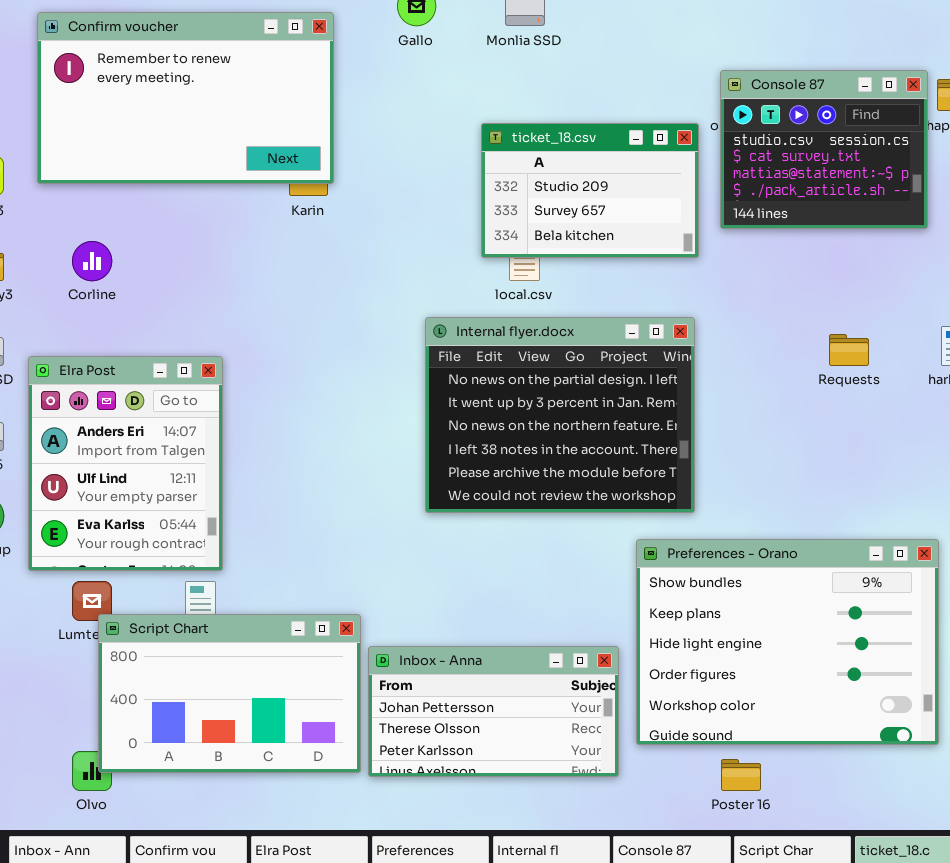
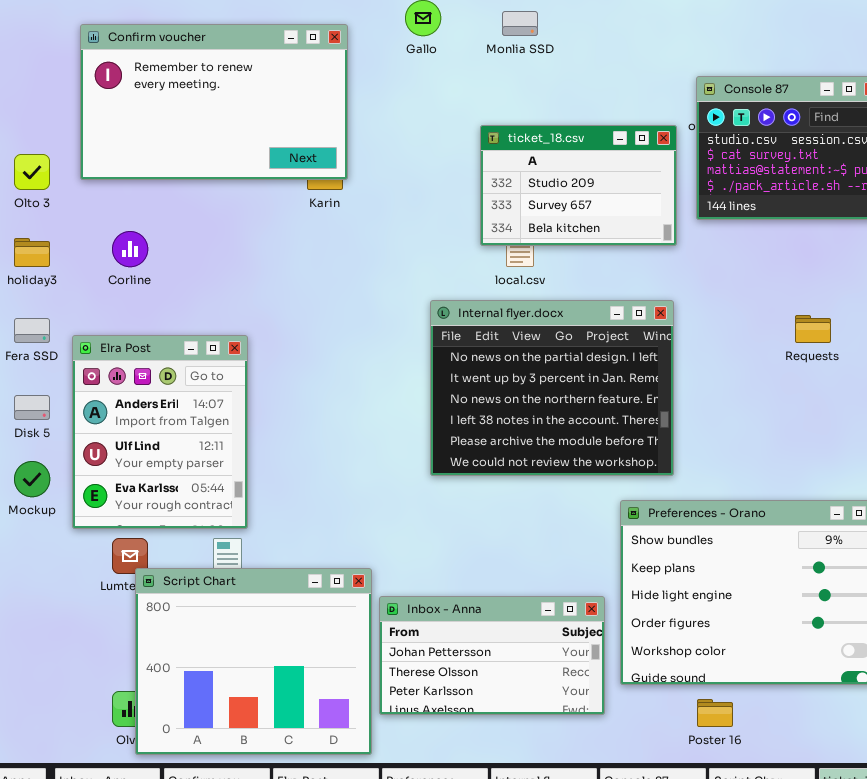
Script Chart: [98,614,361,773] -> [135,568,372,755], resized

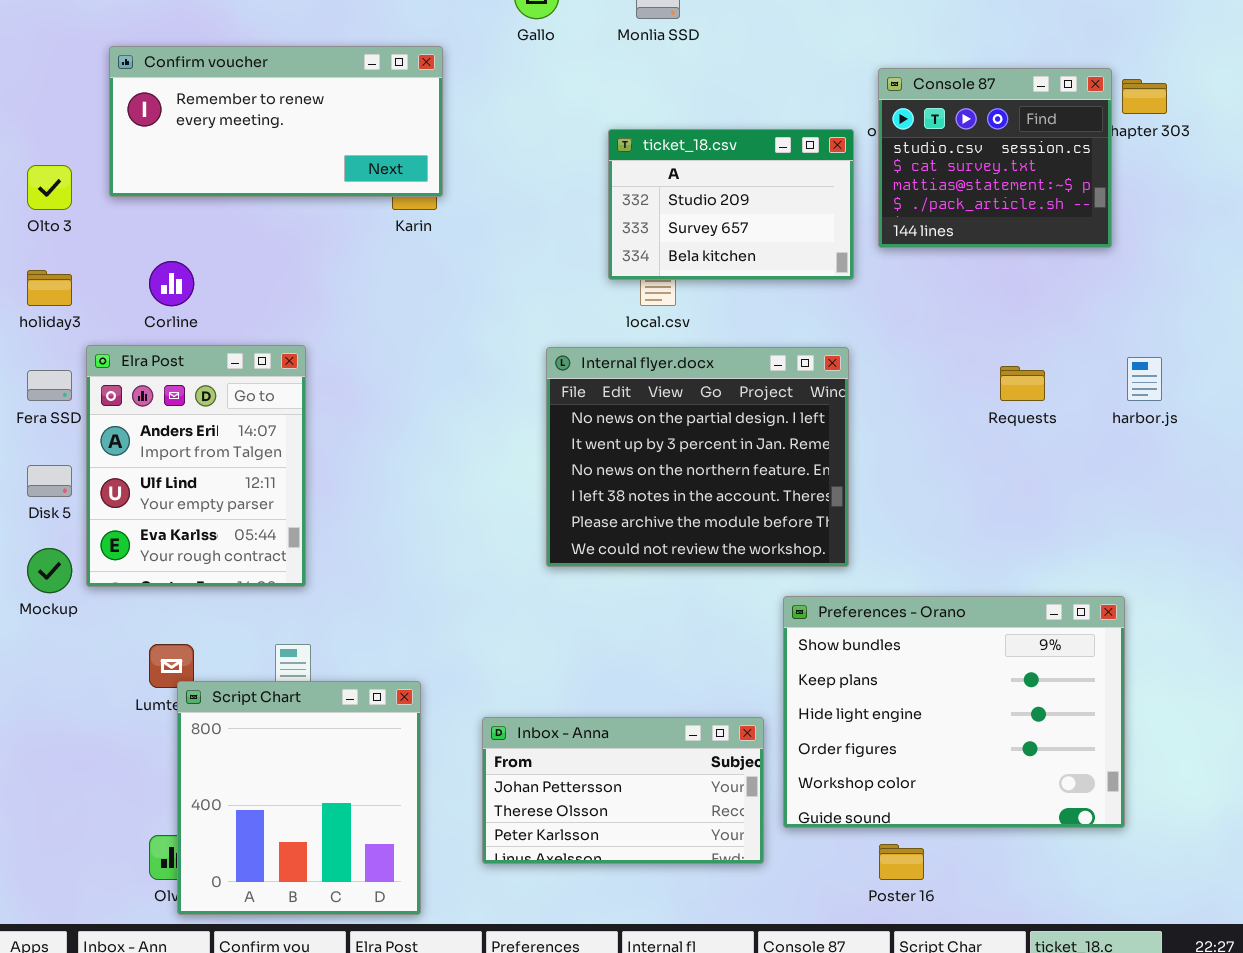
Confirm voucher: [80,24,348,180] -> [109,46,443,197], resized
Elra Post: [72,335,248,529] -> [86,345,306,587], moved
Script Chart: [135,568,372,755] -> [177,681,421,915], resized

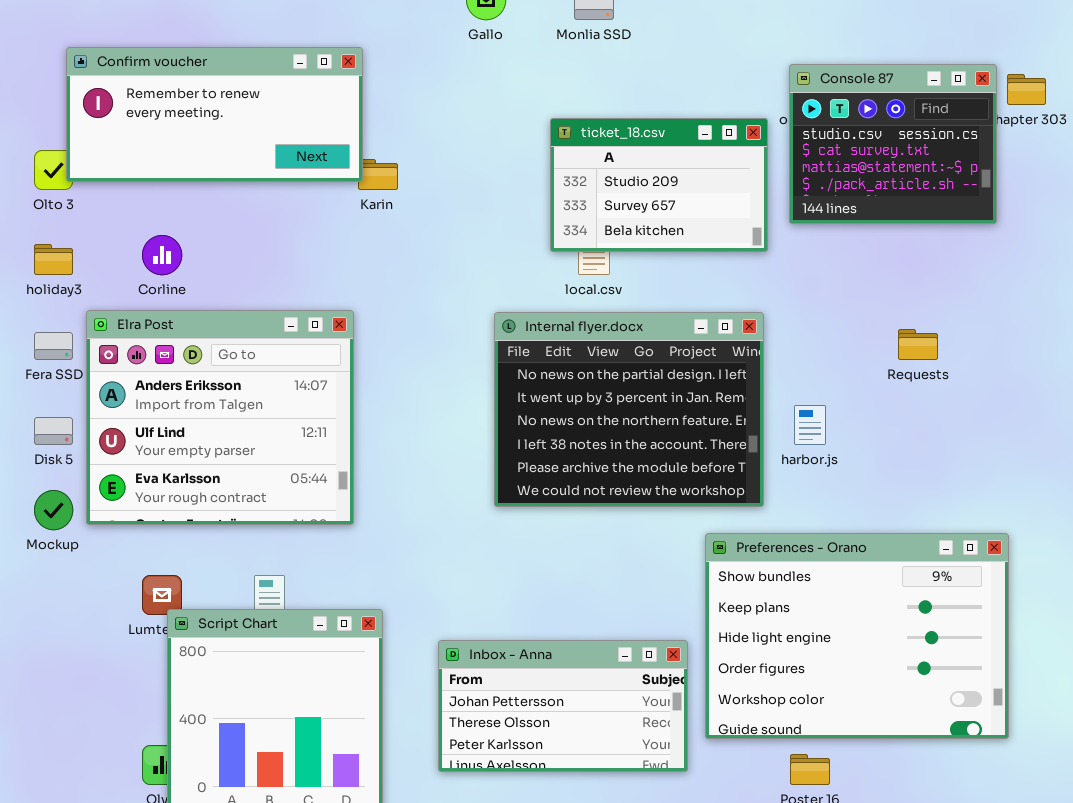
Confirm voucher: [109,46,443,197] -> [66,47,363,182], moved
Elra Post: [86,345,306,587] -> [86,310,354,525], resized
harbor.js: [1127,357,1162,401] -> [794,405,826,445], moved

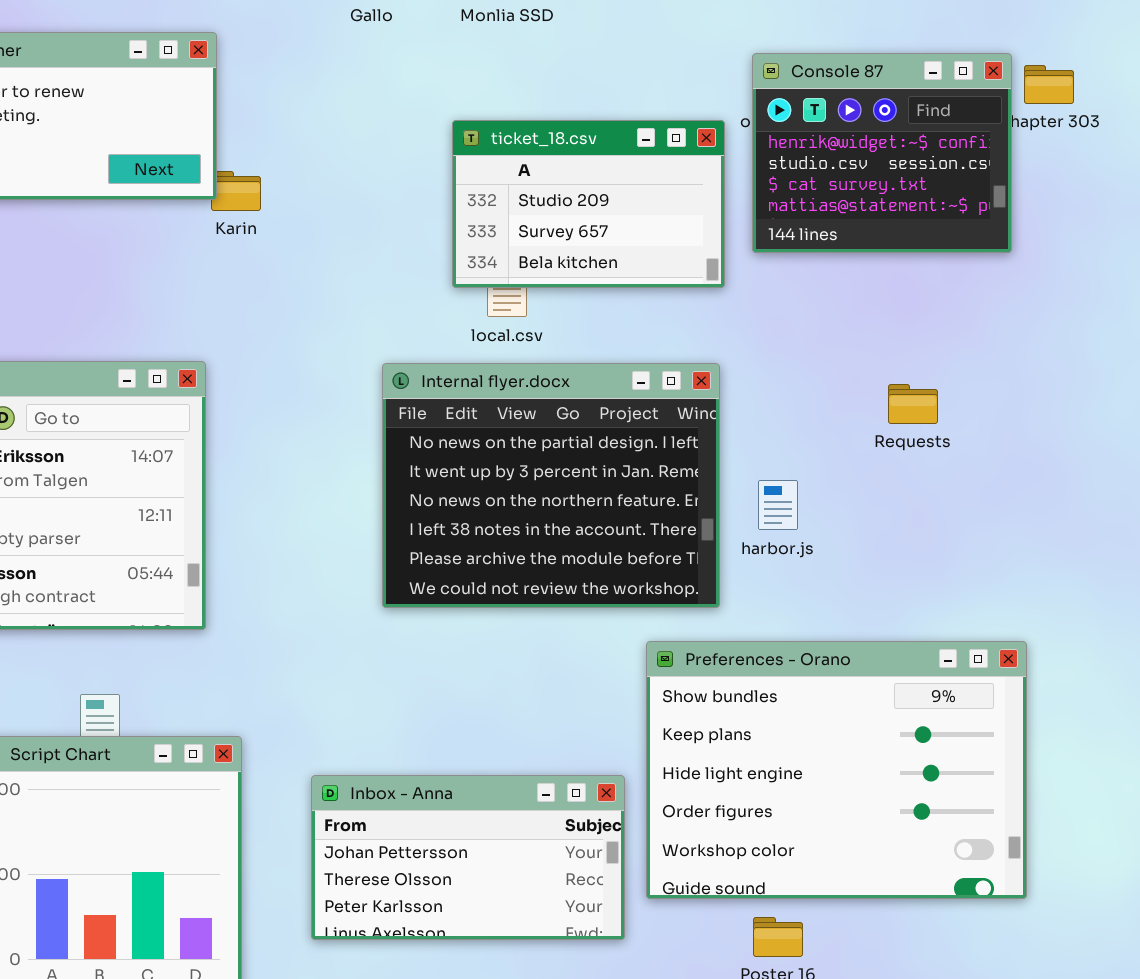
Console 87: [789,64,997,224] -> [752,53,1012,253], scrolled up 1 row

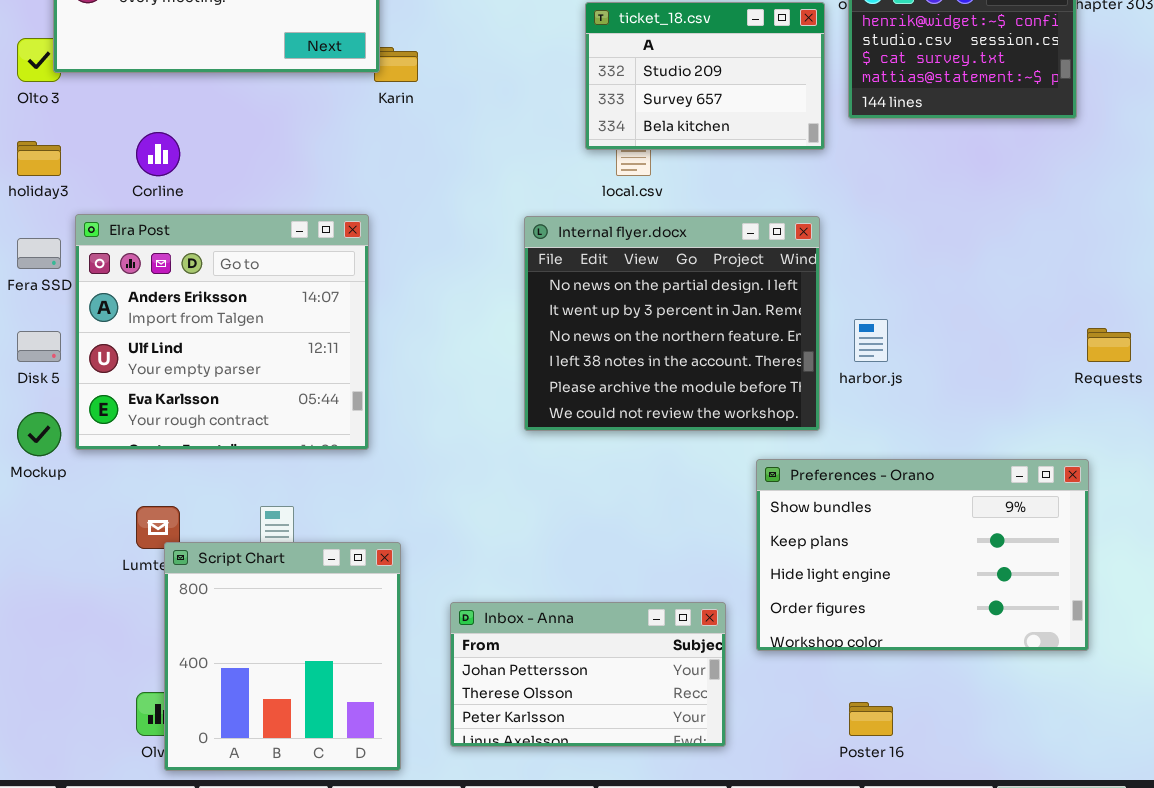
Requests: [888,384,938,424] -> [1087,328,1131,362], moved
Preferences - Orano: [646,641,1027,899] -> [756,459,1089,651], resized
Inbox - Anna: [311,775,625,940] -> [450,602,726,747], moved

